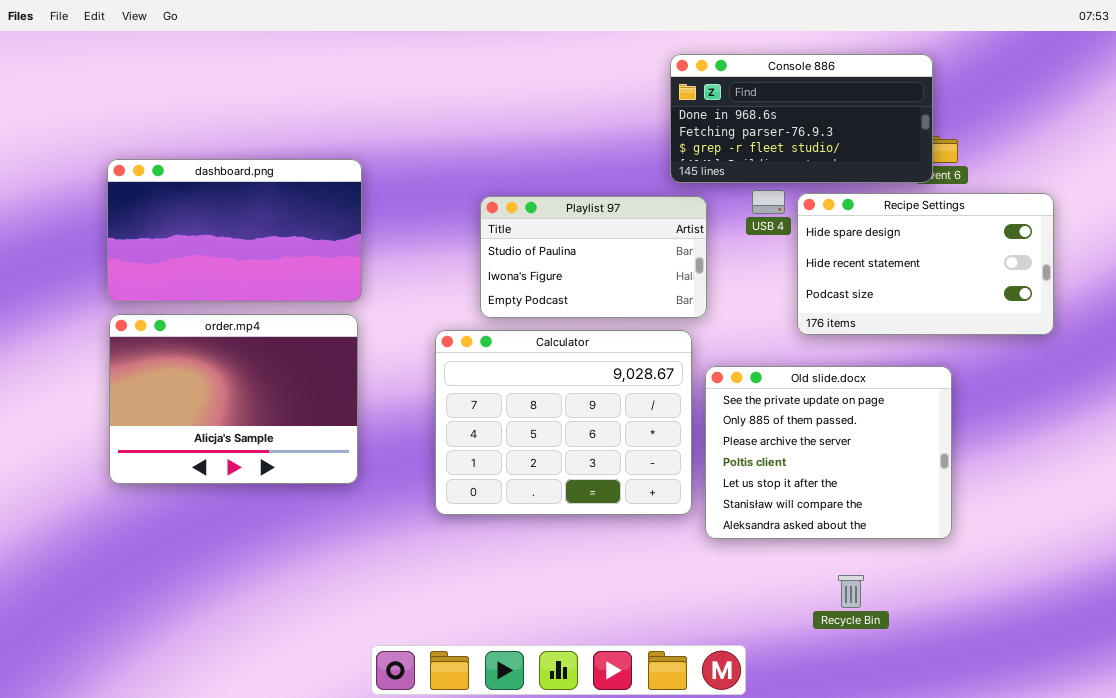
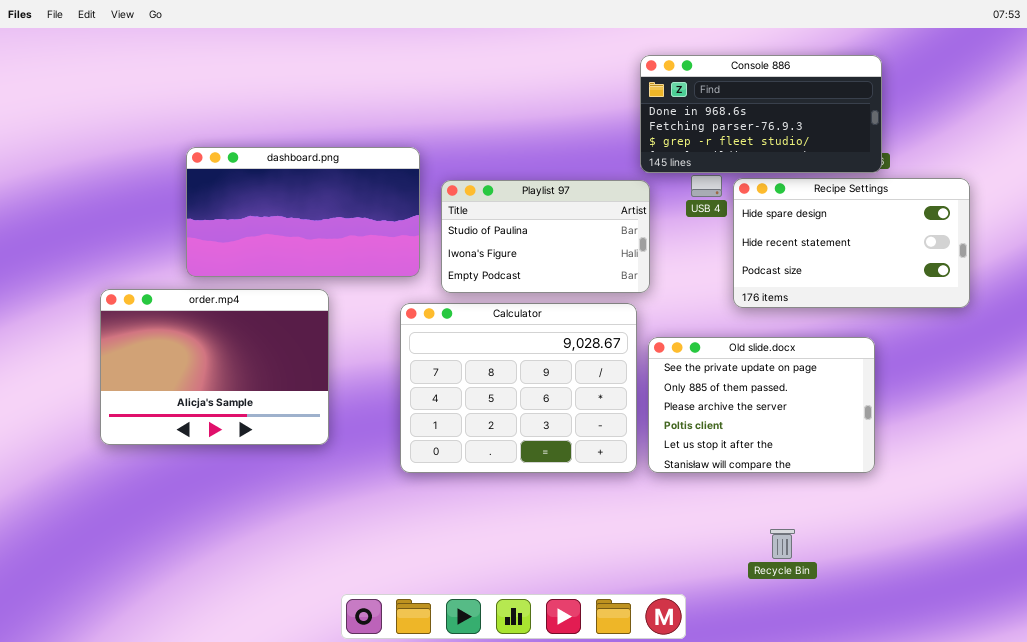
Console 886: [670,54,933,183] -> [640,55,882,173], moved
dashboard.png: [107,159,362,302] -> [186,147,420,277], moved
Old slide.docx: [705,366,952,539] -> [648,337,875,473], resized

